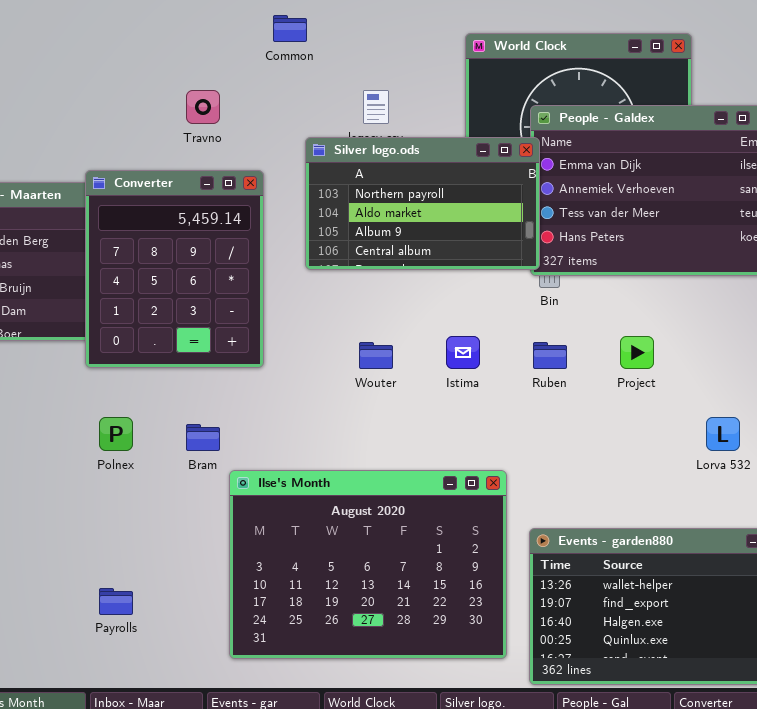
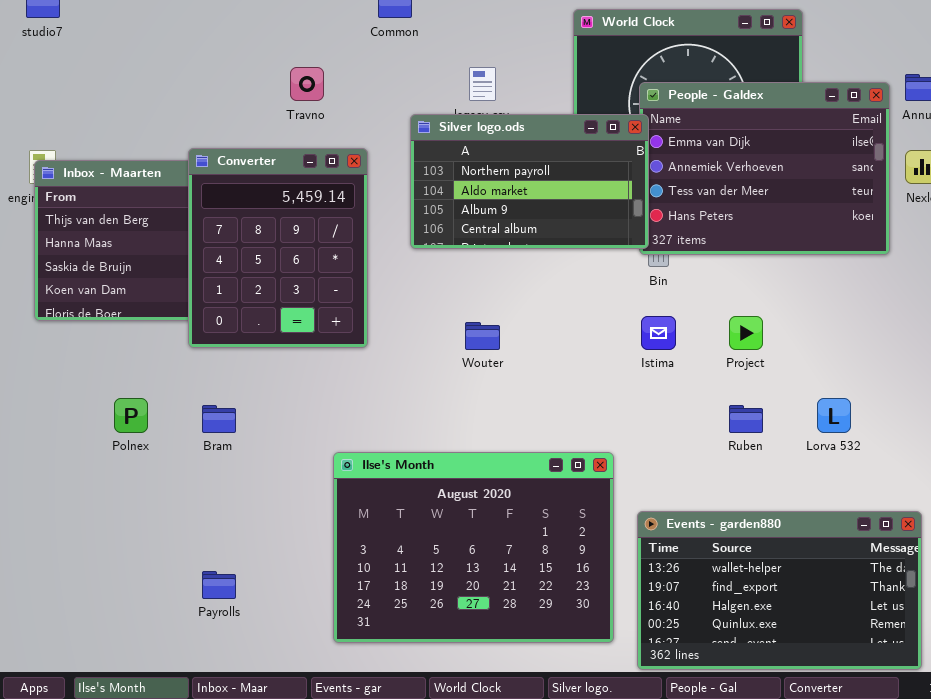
Istima: [446,336,480,369] -> [641,316,676,350], moved
Ruben: [533,342,567,369] -> [729,405,763,433], moved
Polnex: [99,417,133,451] -> [114,398,148,433], moved
Bram: [186,424,220,451] -> [202,405,236,433], moved

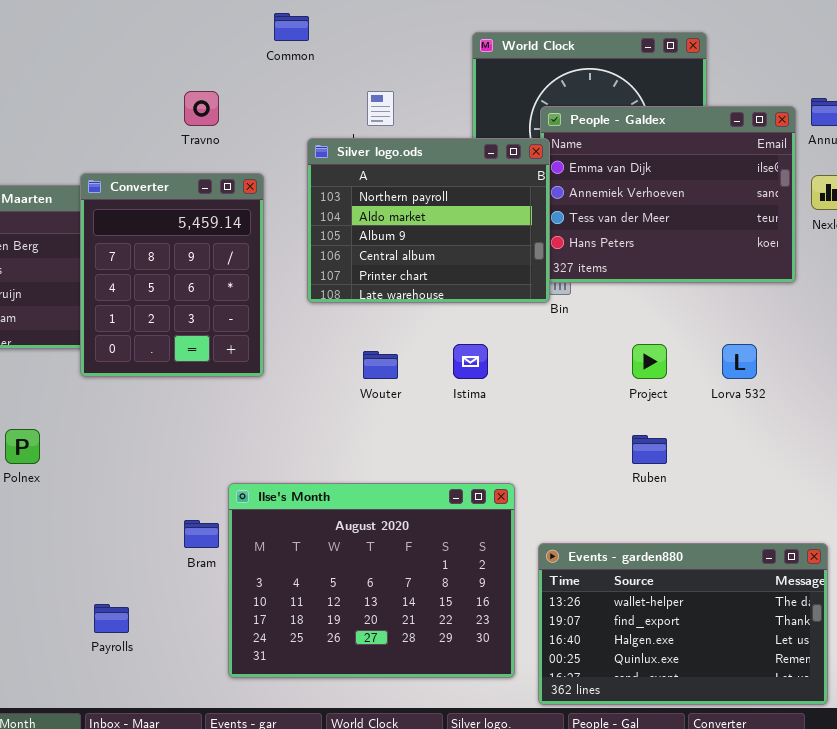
Silver logo.ods: [410,114,649,249] -> [307,138,550,303], resized
Istima: [641,316,676,350] -> [453,344,488,379], moved
Lorva 532: [817,398,851,433] -> [722,344,757,379], moved
Bram: [202,405,236,433] -> [184,520,219,548], moved

